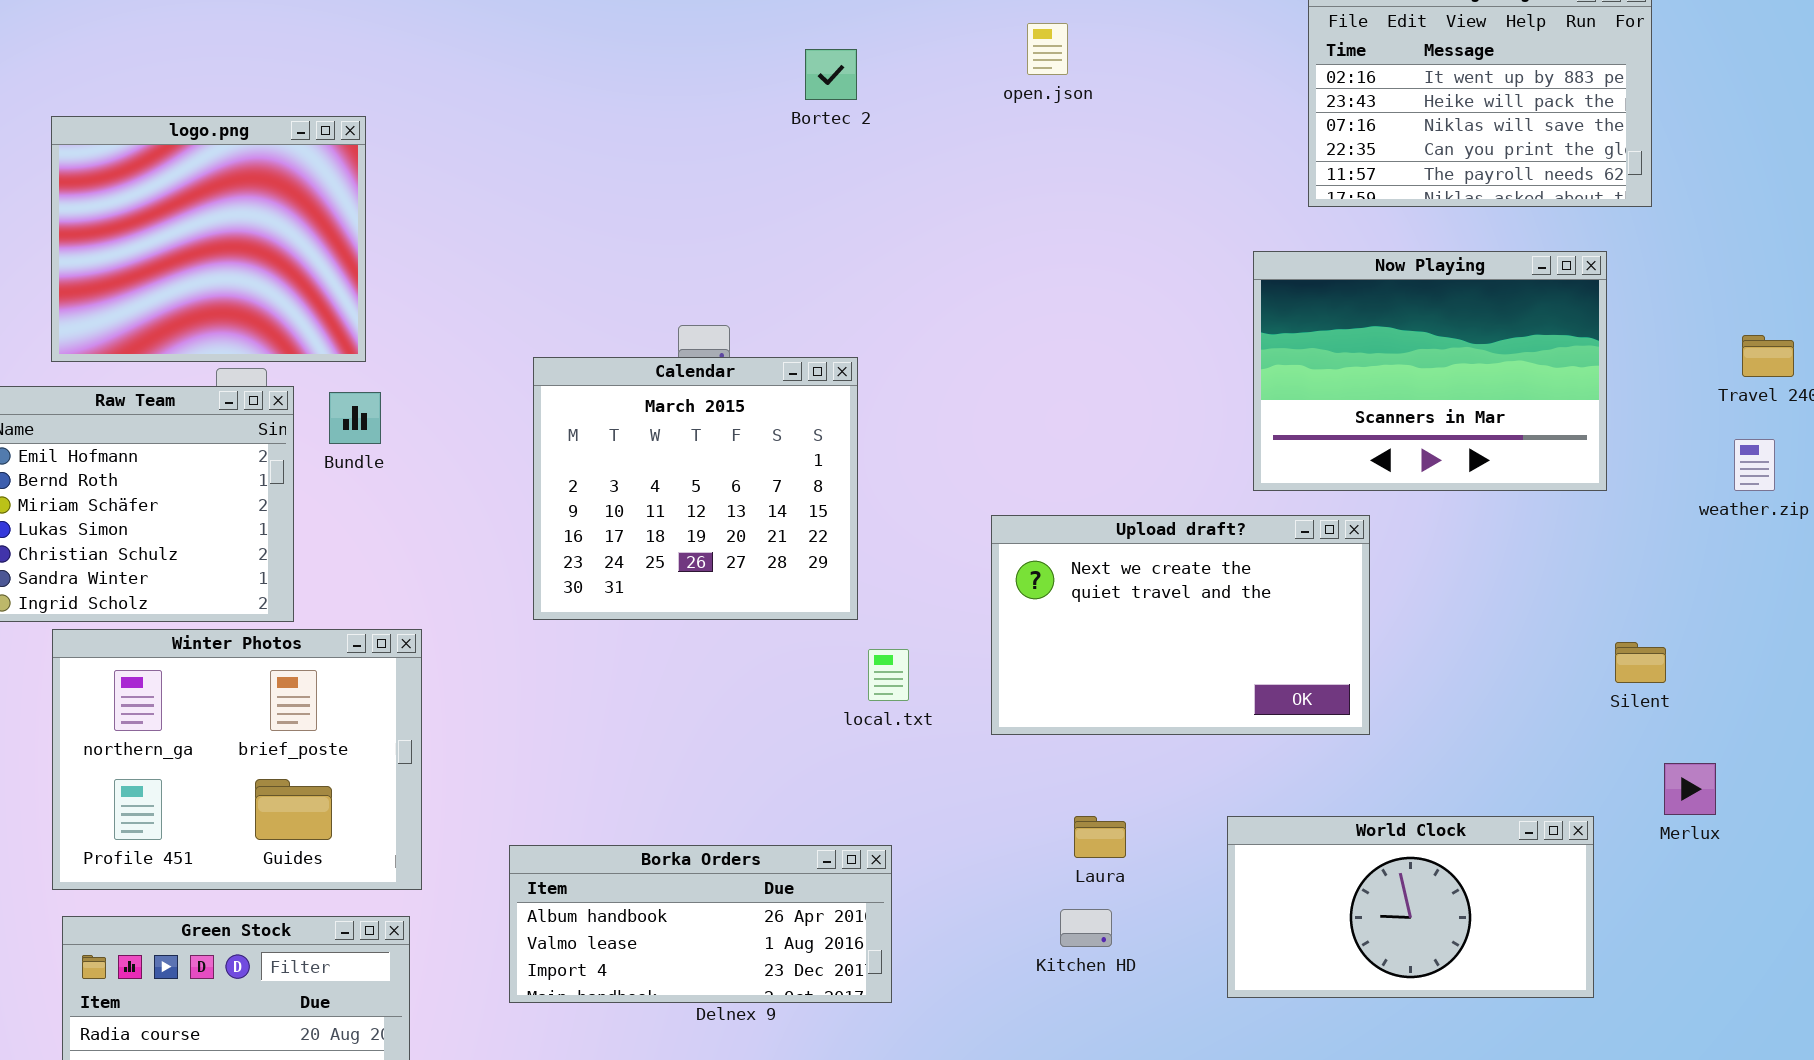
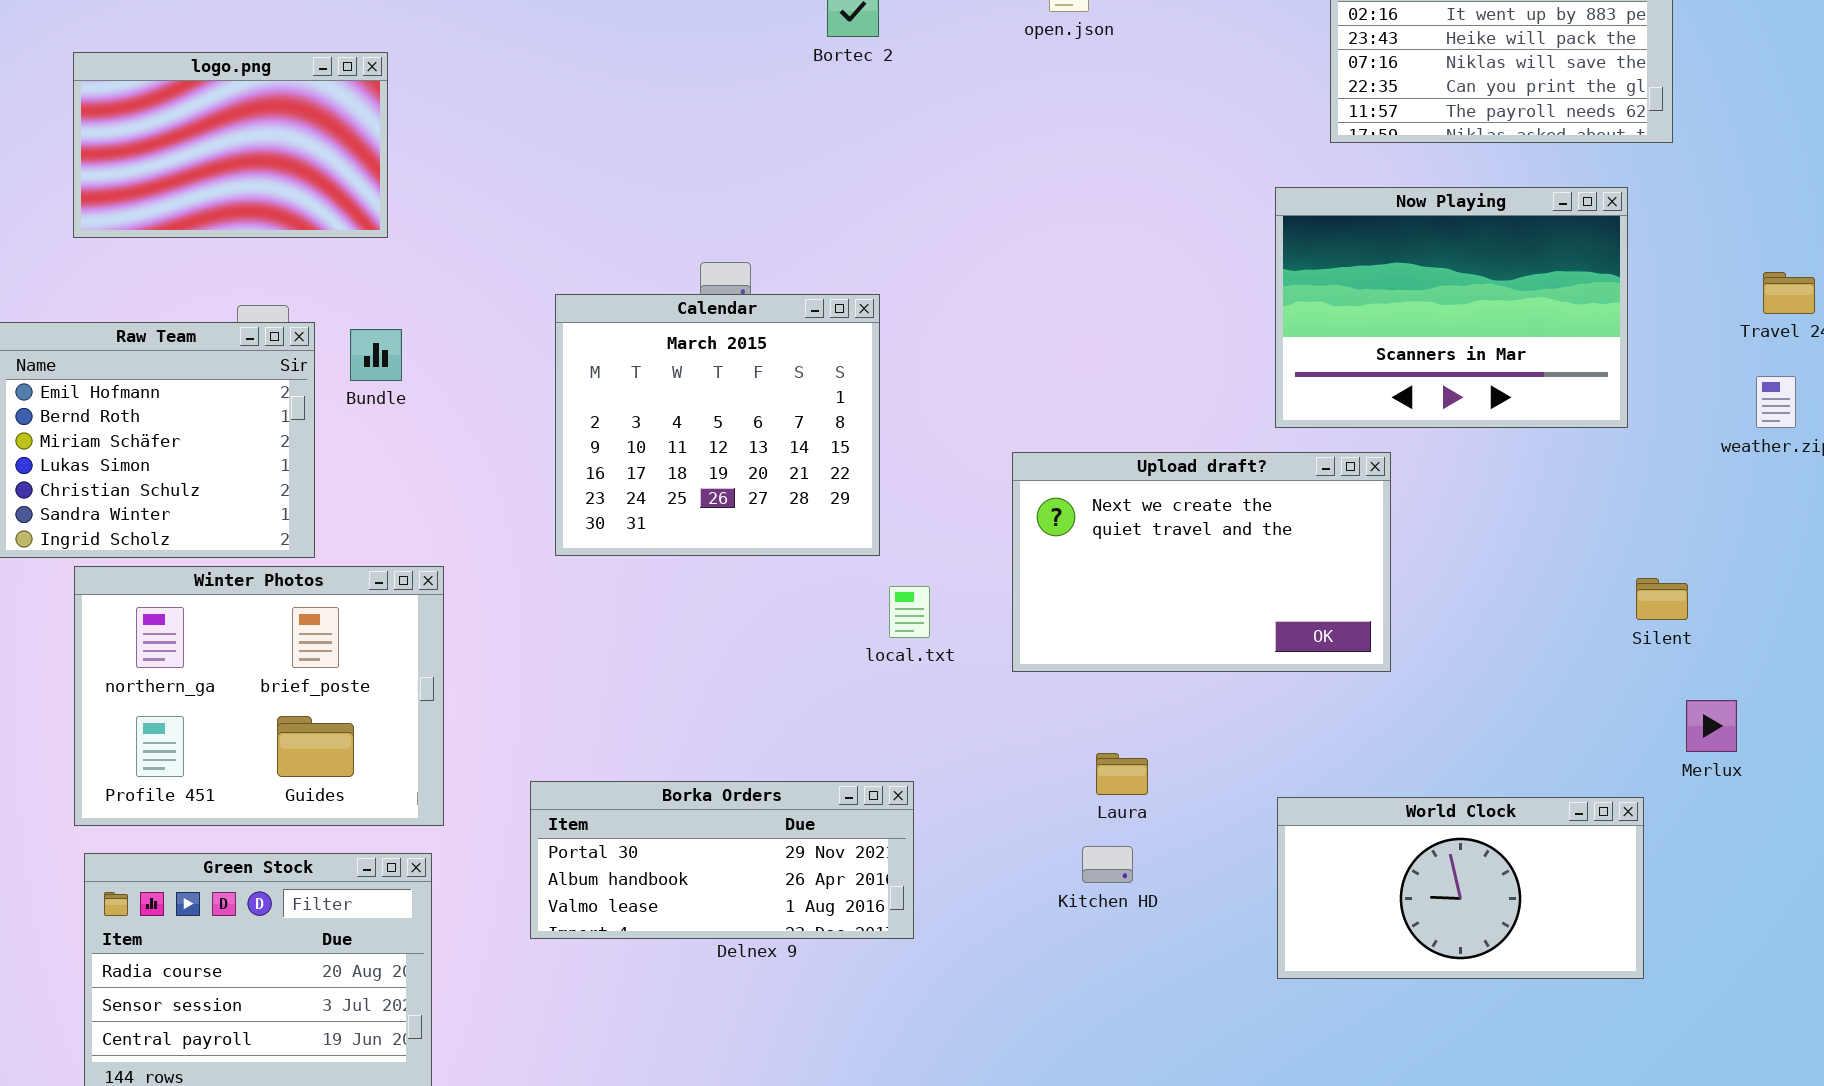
logo.png: [51,116,366,362] -> [73,52,388,238], resized
World Clock: [1227,816,1594,998] -> [1277,797,1644,979], moved
Borka Orders: [509,845,892,1003] -> [530,781,914,939], scrolled up 1 row

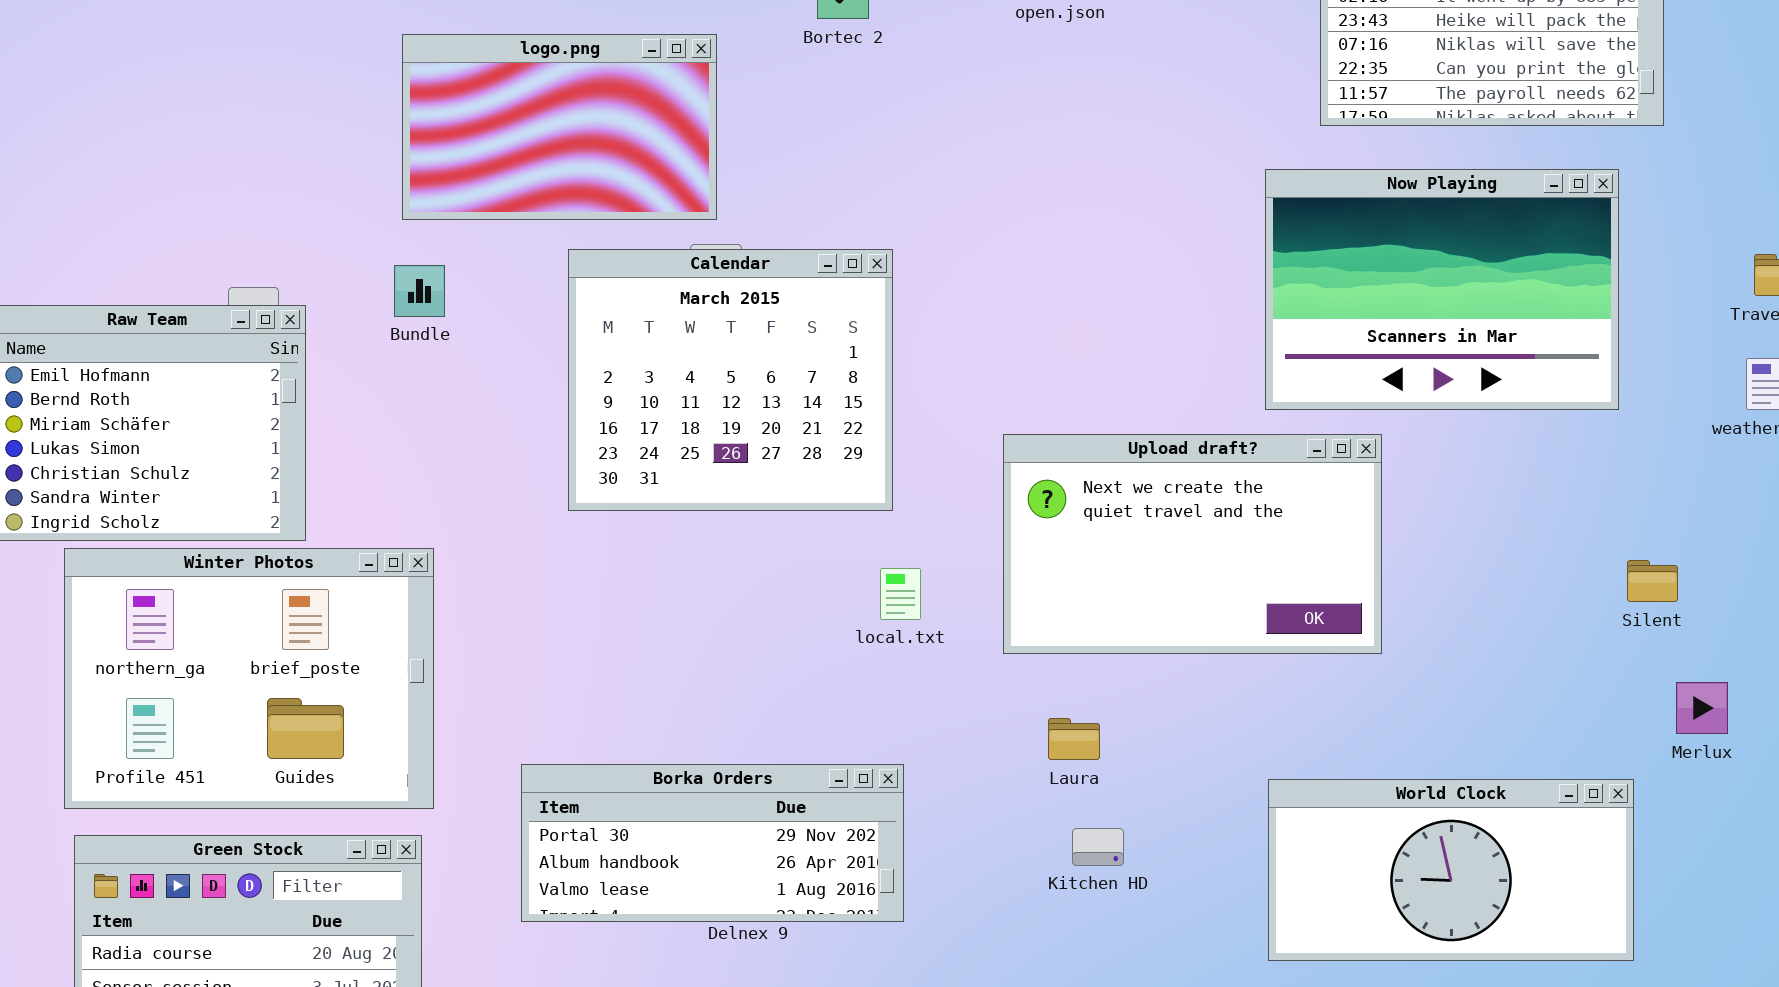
logo.png: [73,52,388,238] -> [402,34,717,220], moved
Calendar: [555,294,880,556] -> [568,249,893,511], moved
Bundle: [350,329,402,381] -> [394,265,445,317], moved
Laura: [1096,753,1148,795] -> [1048,718,1100,760], moved

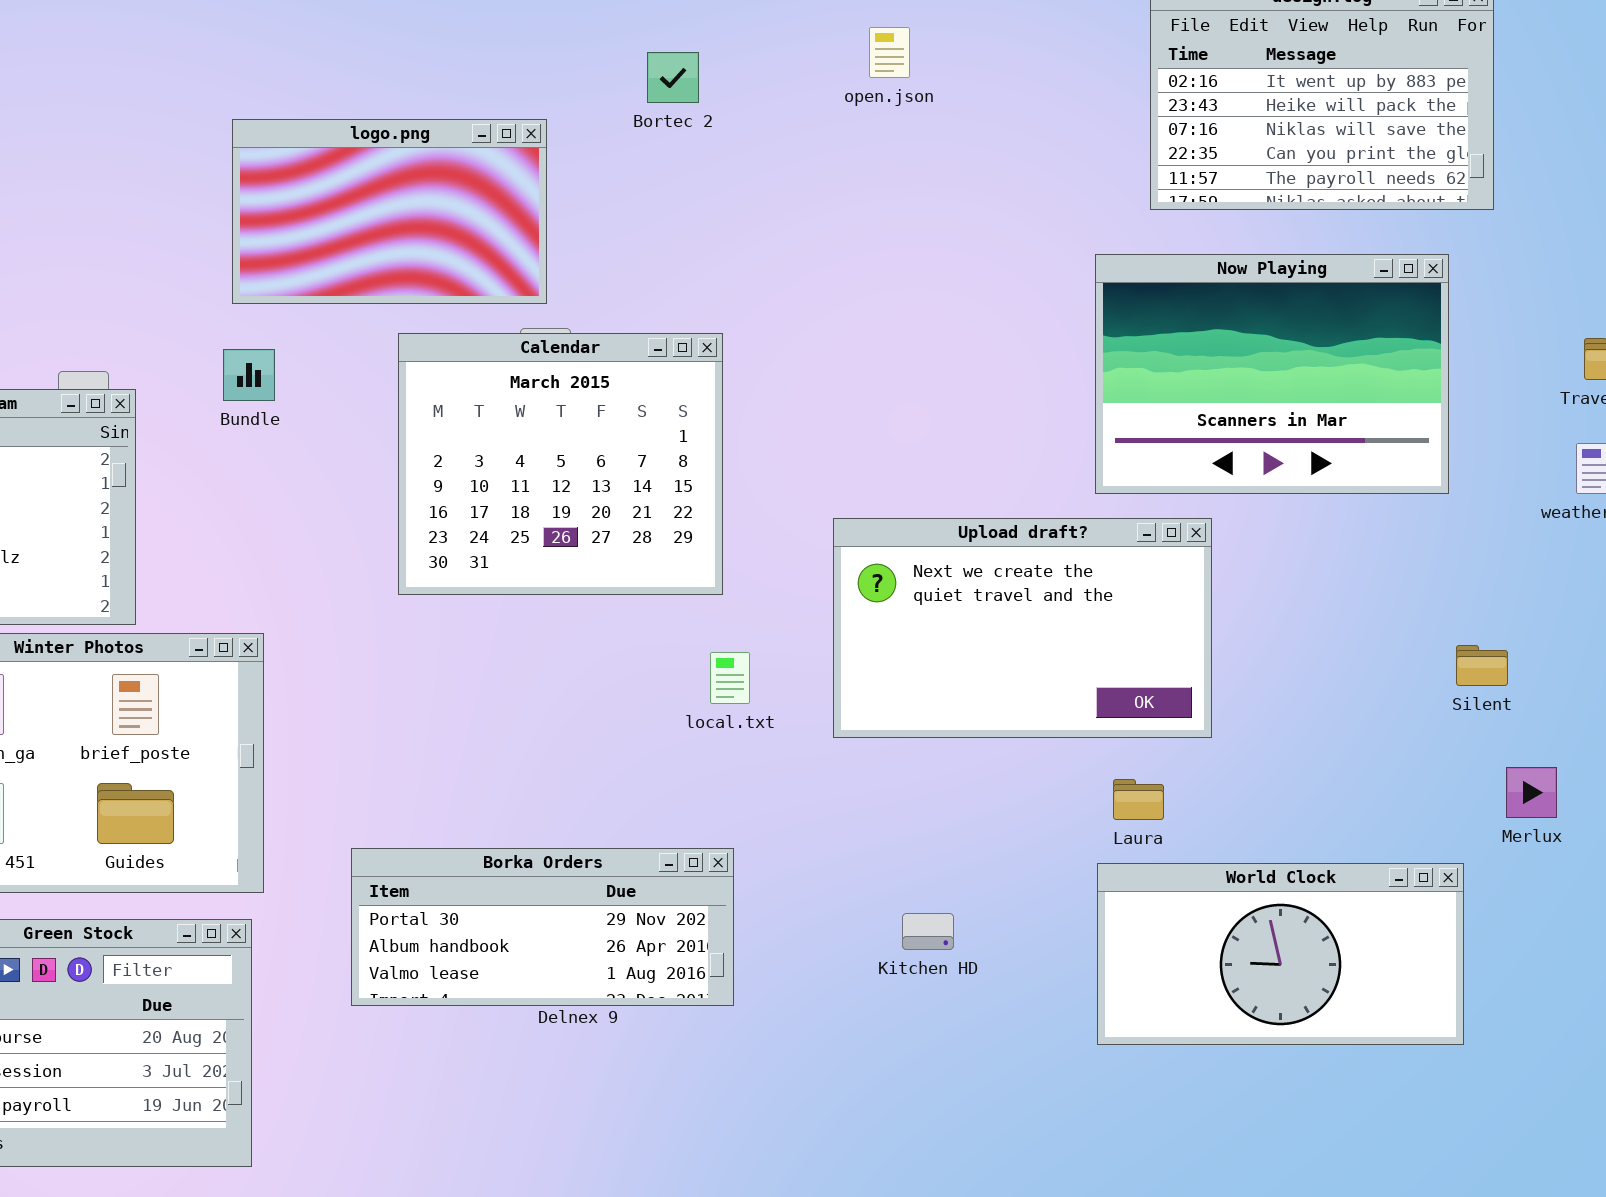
Laura: [1048,718,1100,760] -> [1113,779,1164,820], moved

